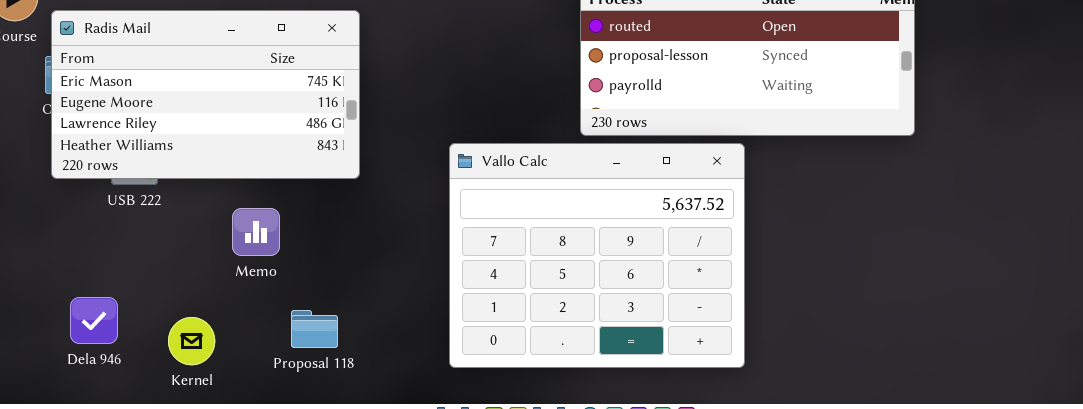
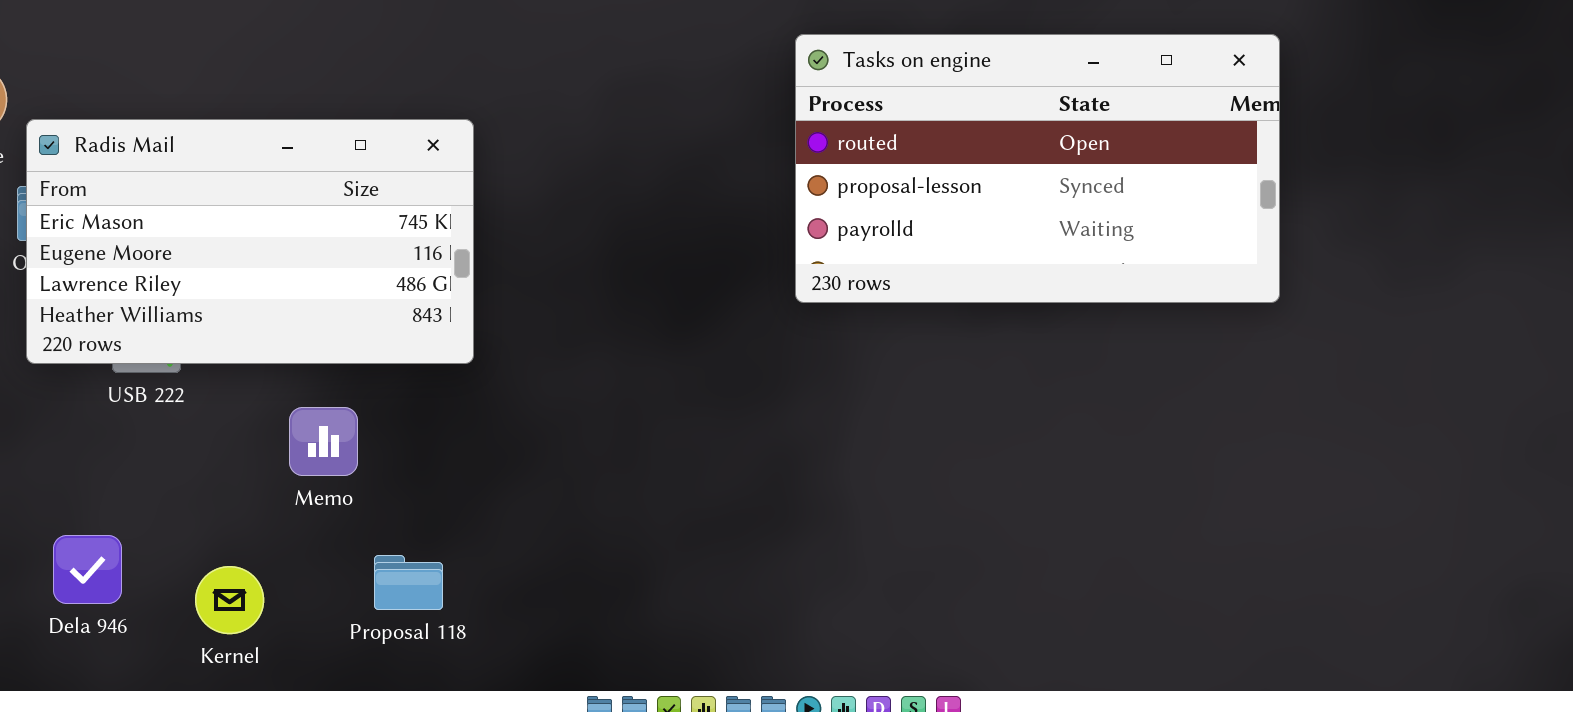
Vallo Calc: [449,143,745,368] -> none, closed

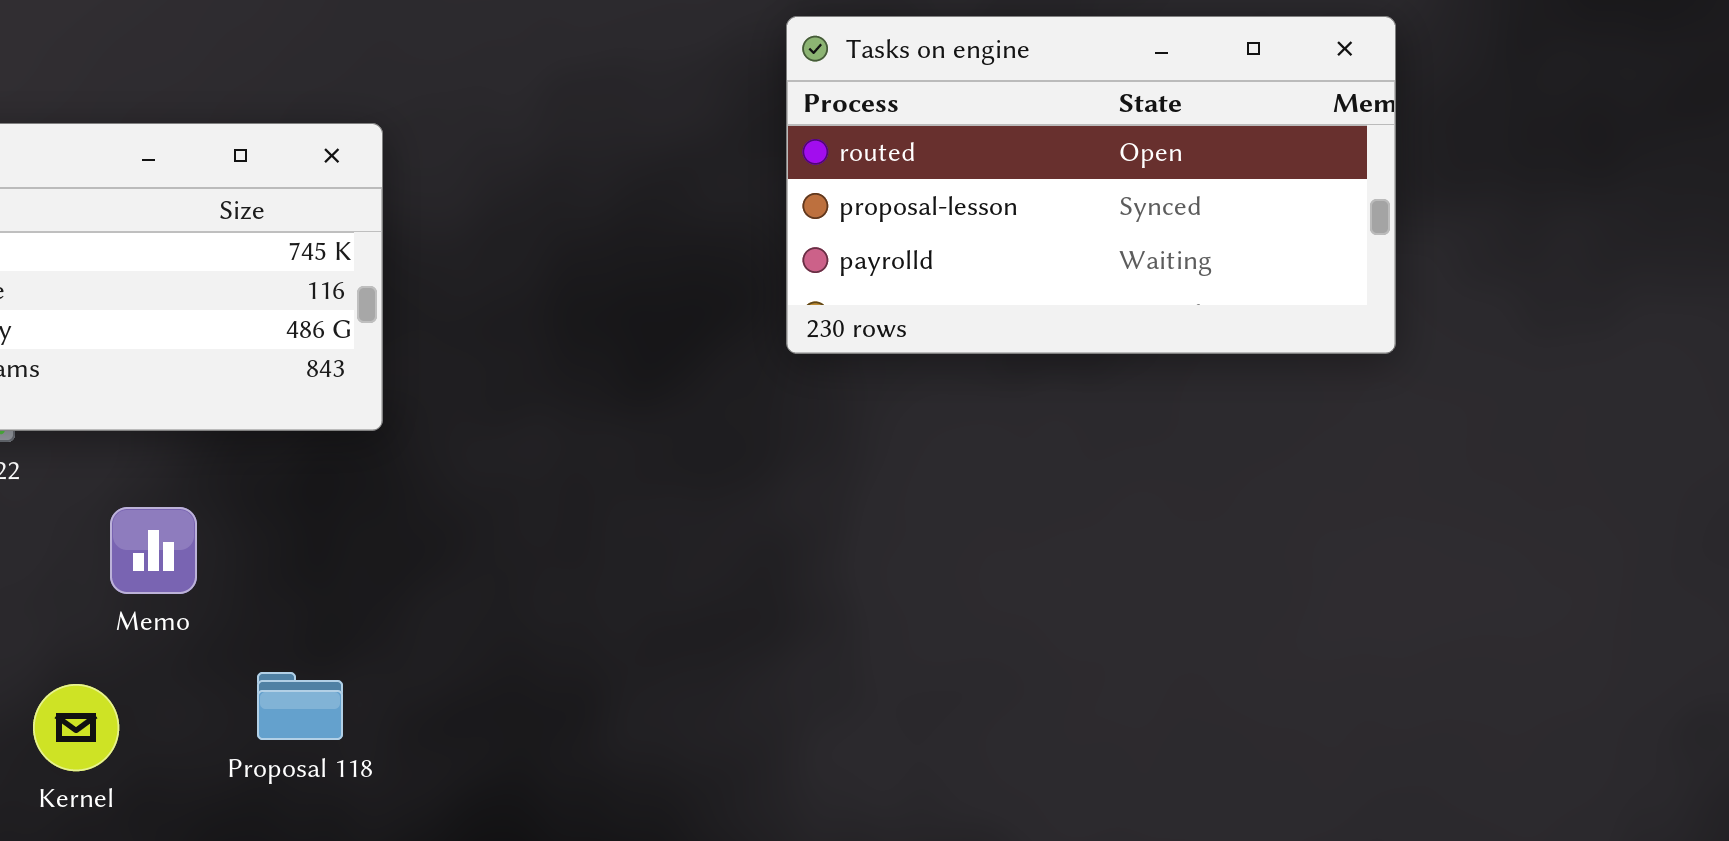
Memo: [289,407,358,476] -> [110,507,197,594], moved

